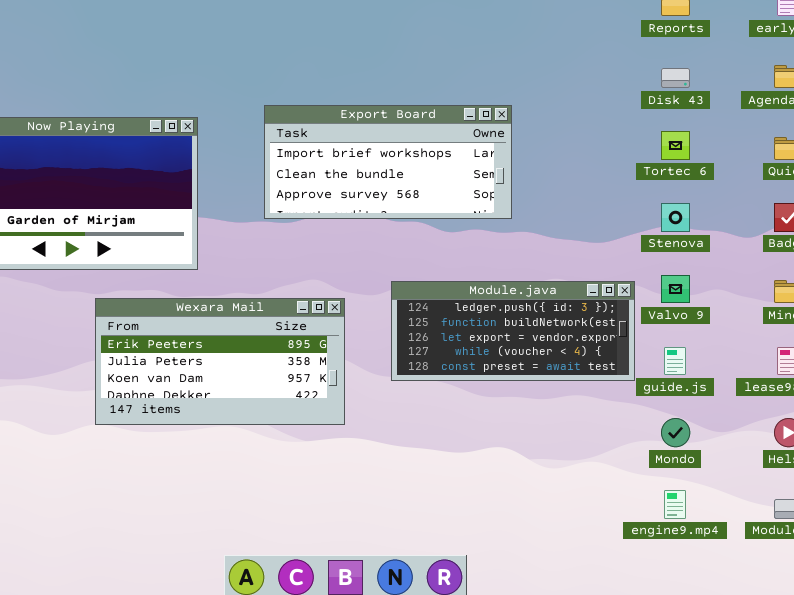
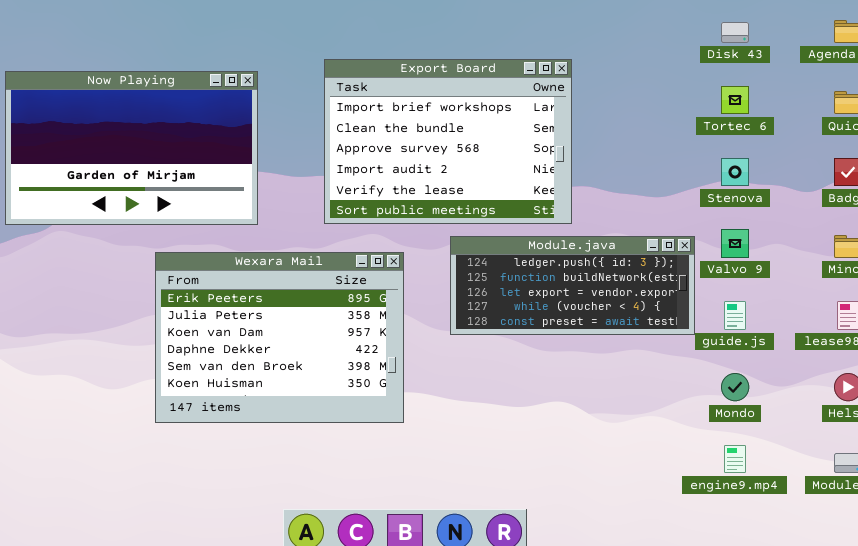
Export Board: [264,105,512,219] -> [324,59,572,224], resized
Wexara Mail: [95,298,345,425] -> [155,252,404,423], resized

